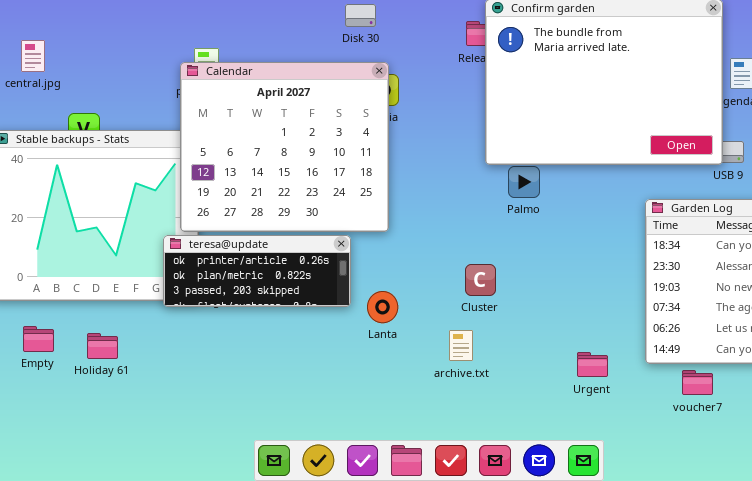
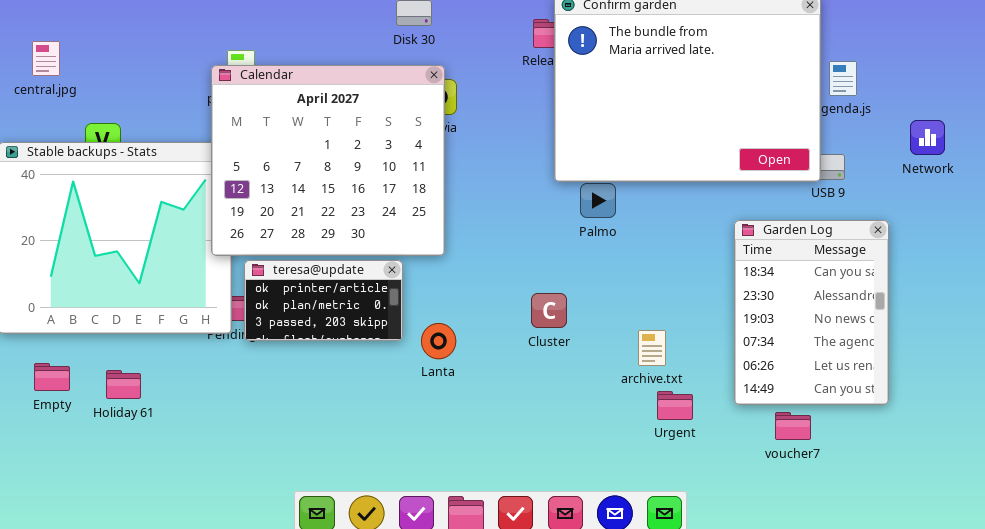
teresa@update: [163,235,351,307] -> [244,260,403,341], resized
archive.txt: [449,330,473,361] -> [638,330,666,366], moved

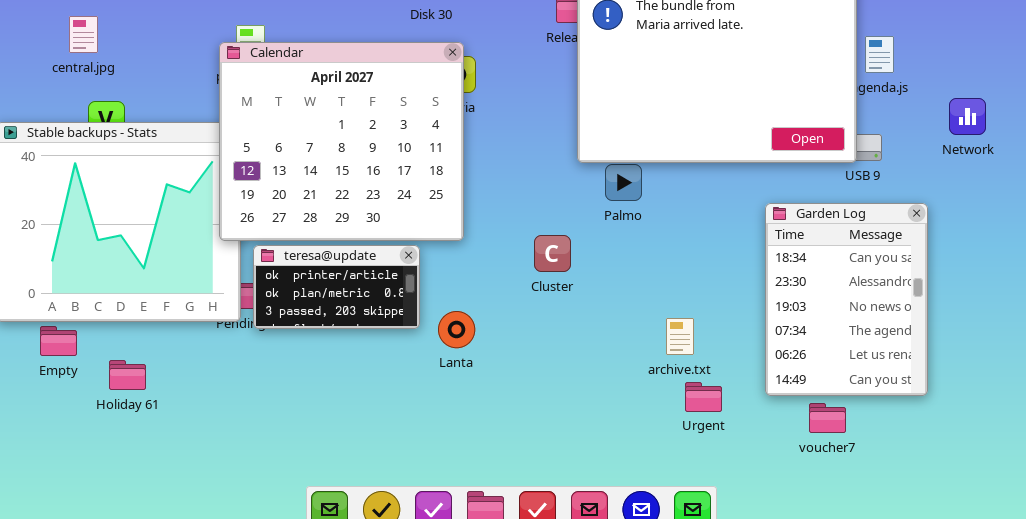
central.jpg: [32,41,60,76] -> [69,16,98,53], moved
Cluster: [531,293,567,328] -> [534,235,571,272], moved
Empty: [34,363,70,391] -> [40,326,77,356], moved

